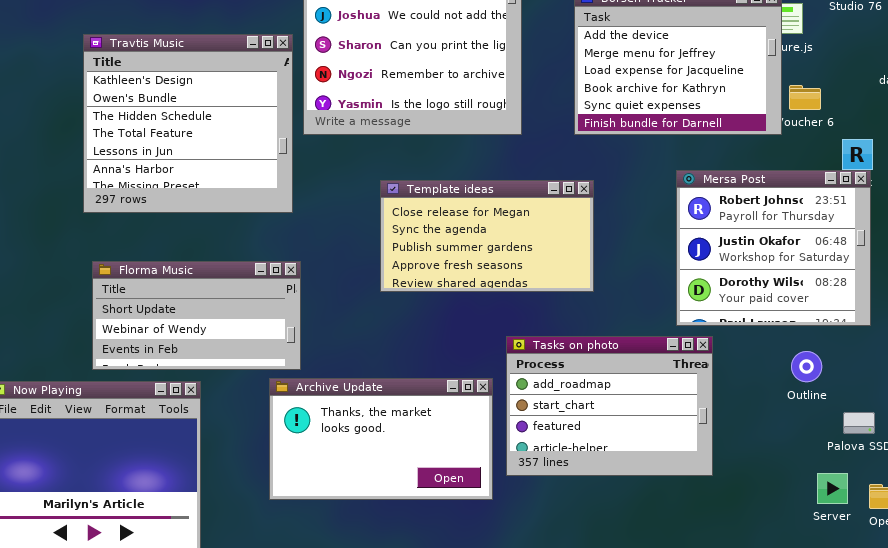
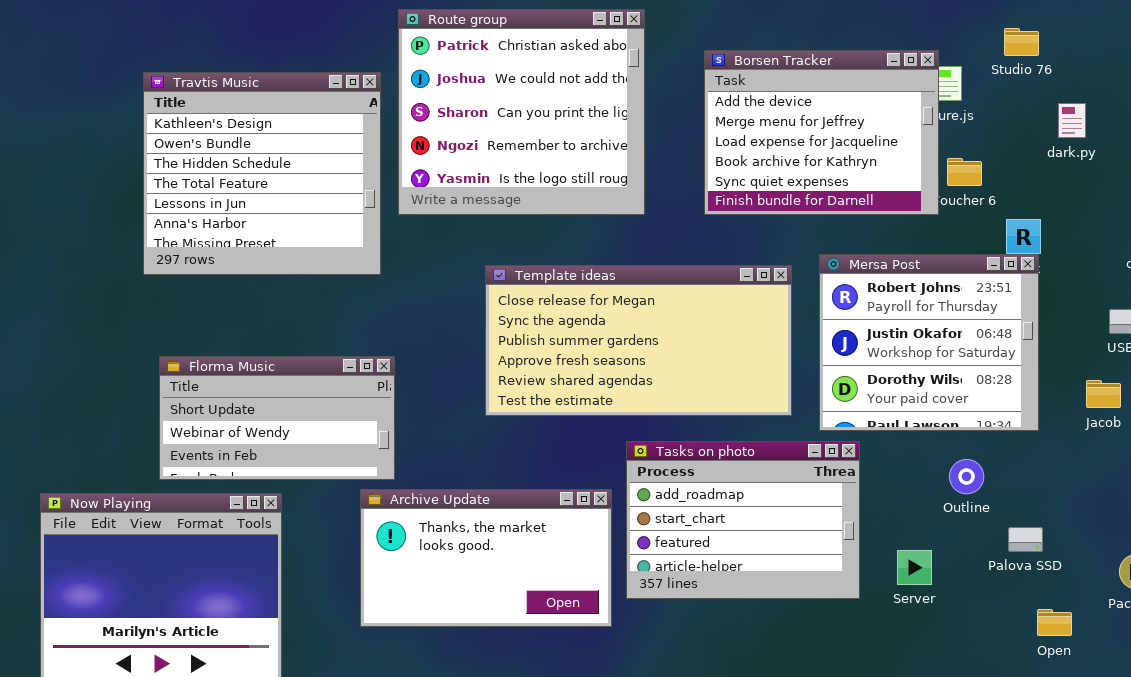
Travtis Music: [83,34,293,213] -> [143,72,381,275], moved
Template ideas: [380,180,594,292] -> [485,265,792,416], resized
Server: [817,473,848,504] -> [897,550,932,585], moved

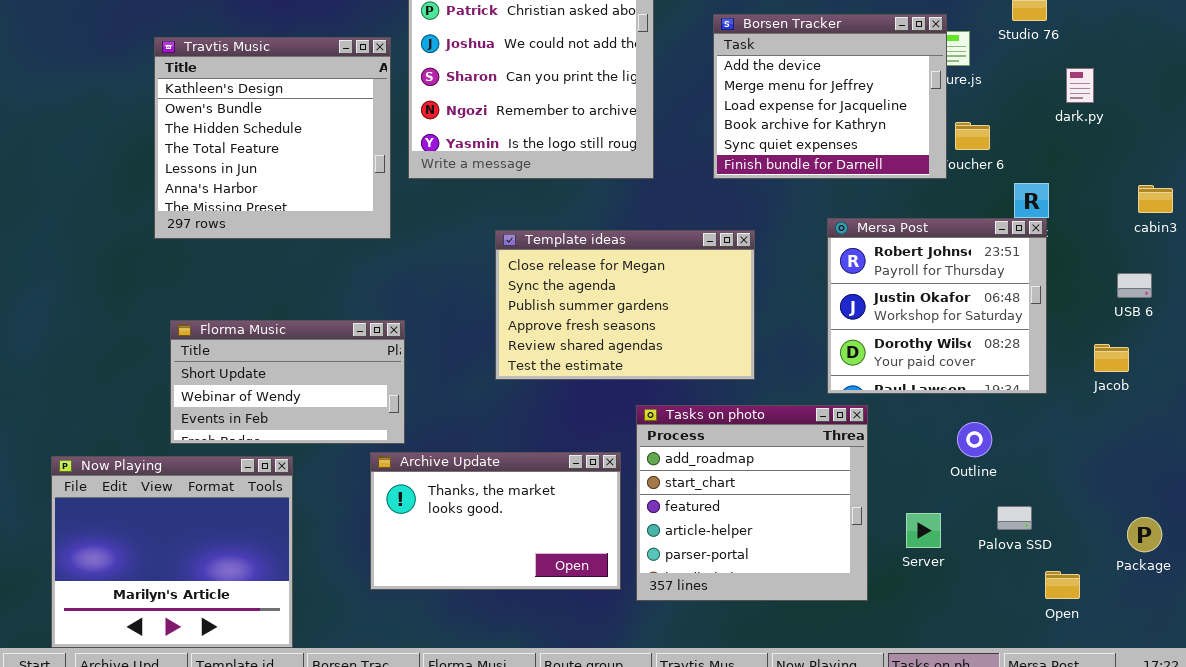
Template ideas: [485,265,792,416] -> [495,230,755,380], resized
Tasks on photo: [626,441,860,599] -> [636,405,868,601], resized
Palova SSD: [1008,527,1043,552] -> [997,506,1032,530], moved

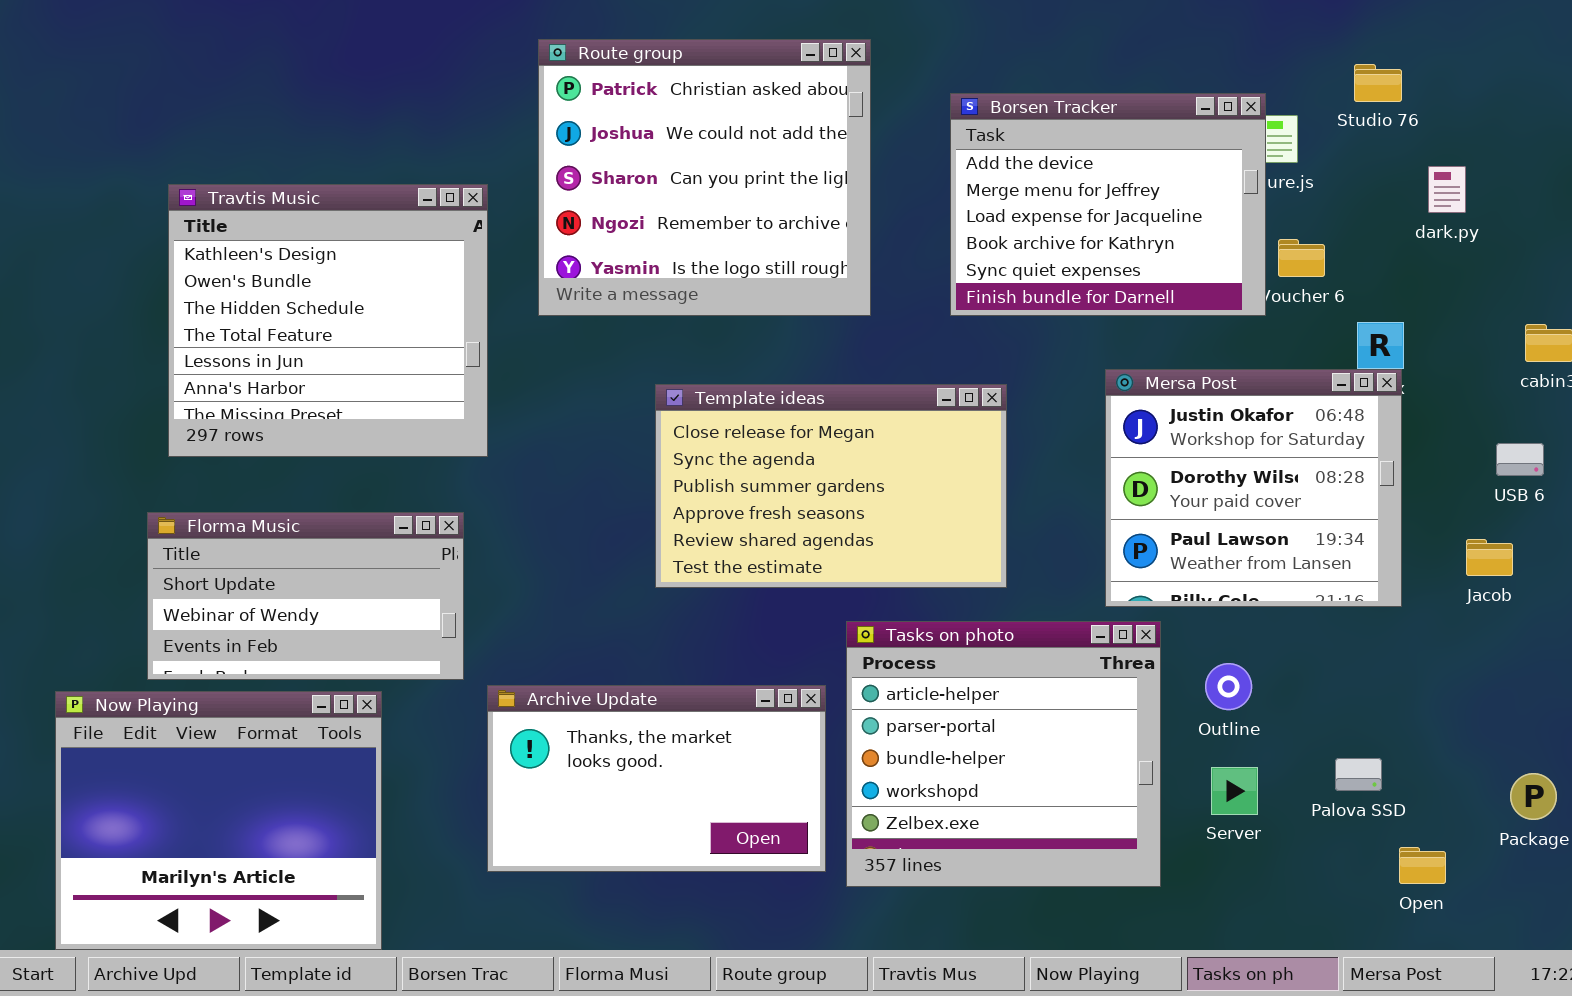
Travtis Music: [154,37,391,239] -> [168,184,488,457], moved
Mersa Post: [827,218,1047,394] -> [1105,369,1402,607], scrolled down 1 row
Florma Music: [170,320,405,444] -> [147,512,464,680], moved
Tasks on photo: [636,405,868,601] -> [846,621,1161,887], scrolled down 3 rows
Outline: [957,422,992,457] -> [1205,663,1252,710], moved

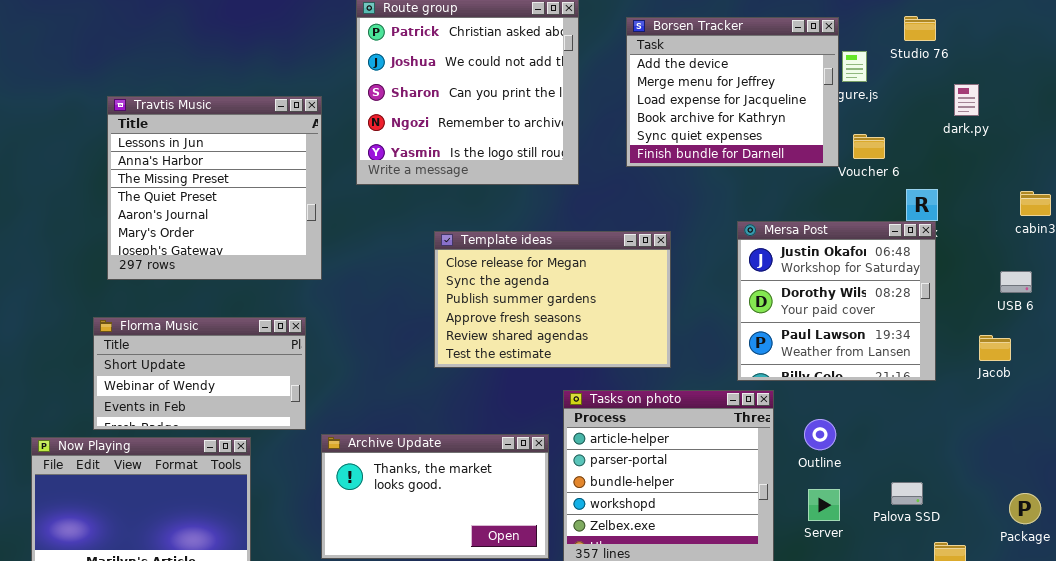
Borsen Tracker: [950,93,1266,316] -> [626,17,839,167], moved
Travtis Music: [168,184,488,457] -> [107,96,322,280], scrolled down 4 rows

